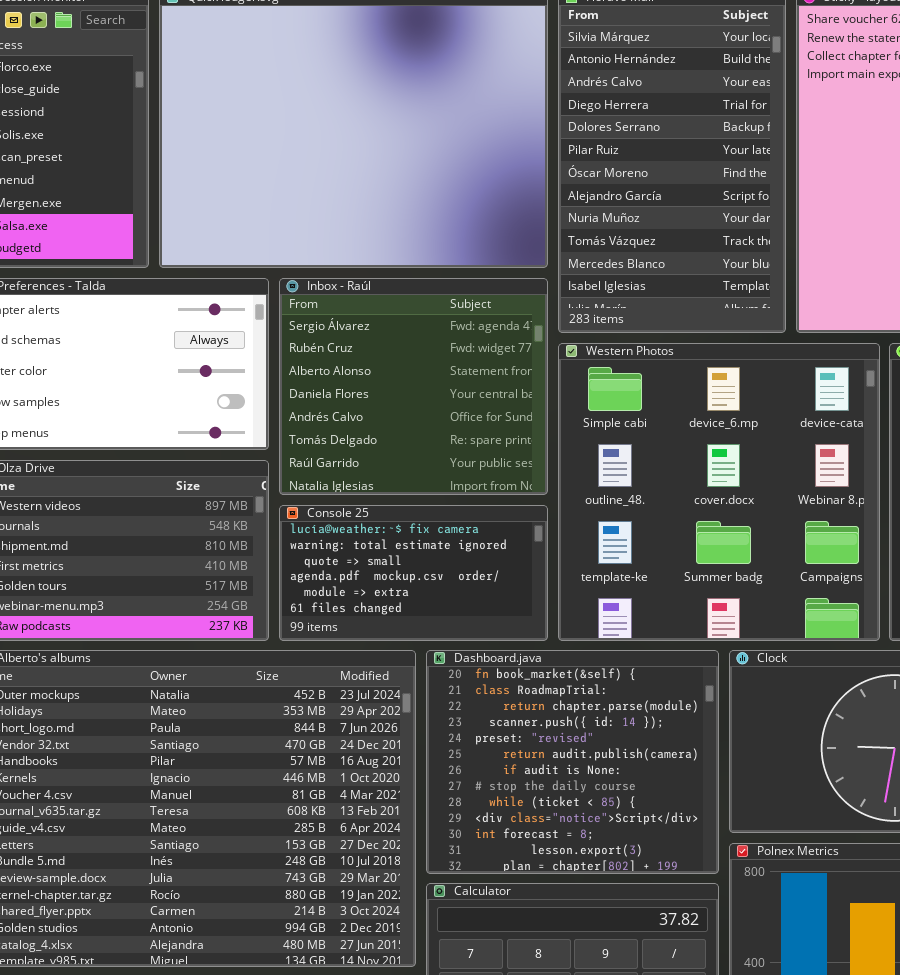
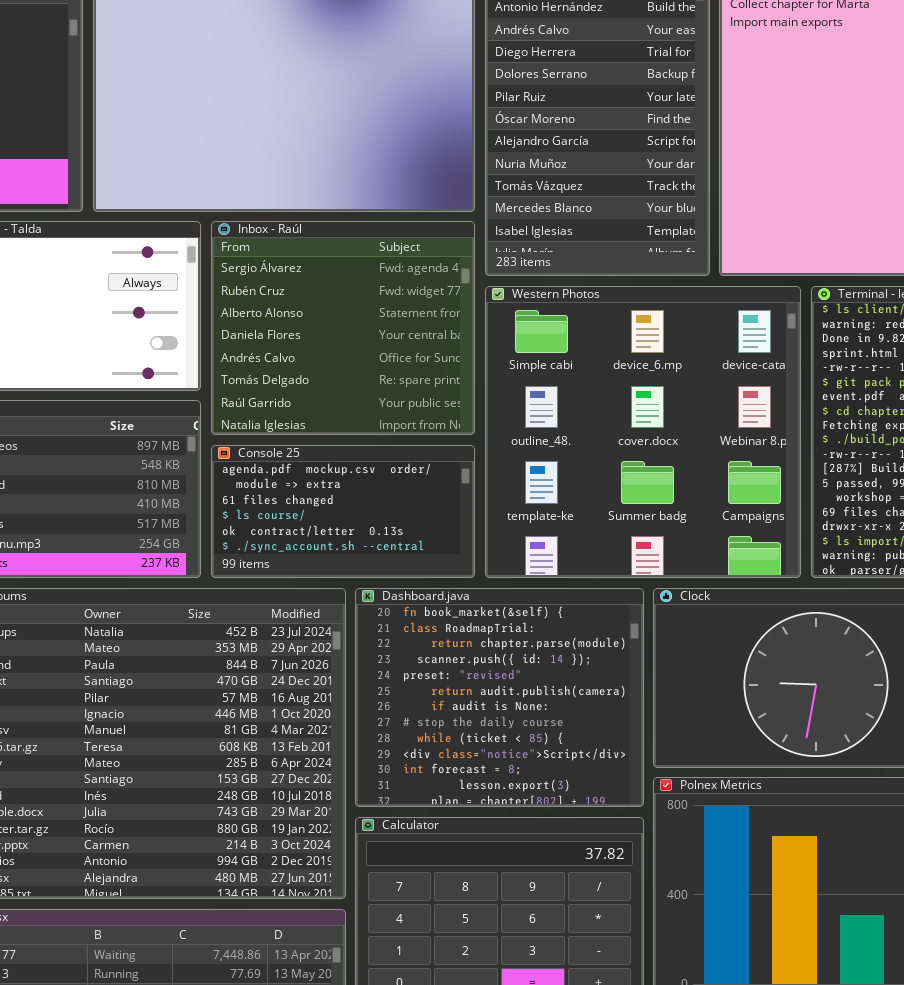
Console 25: [279,505,548,641] -> [211,445,475,578], scrolled down 3 rows

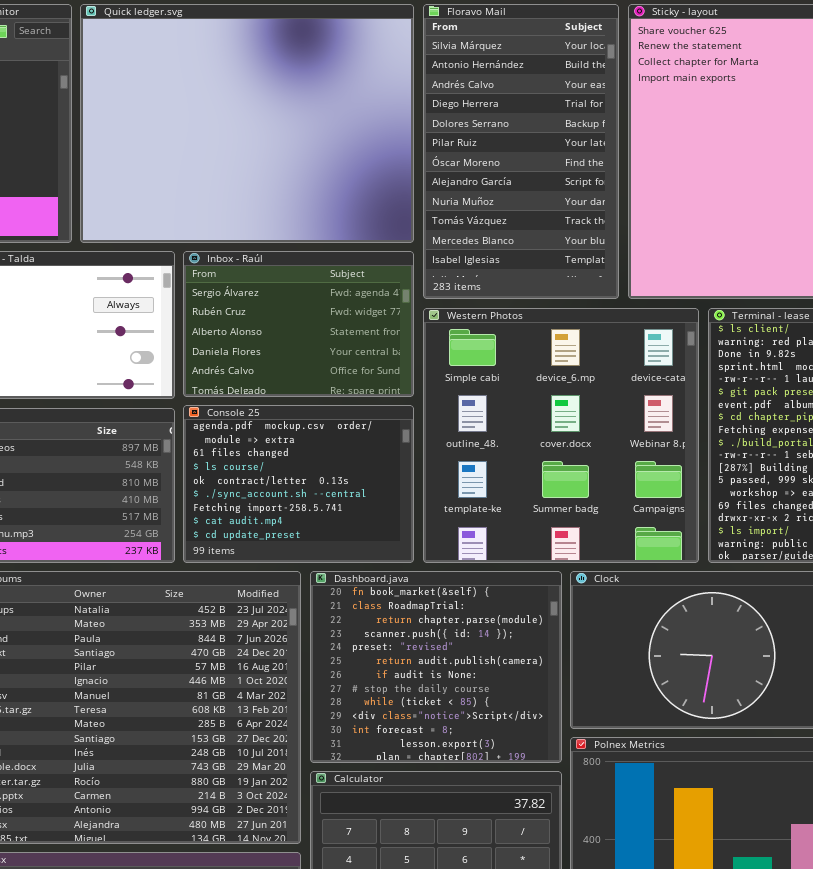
Inbox - Raúl: [211,221,475,435] -> [183,251,414,397], resized
Console 25: [211,445,475,578] -> [183,405,414,563], resized

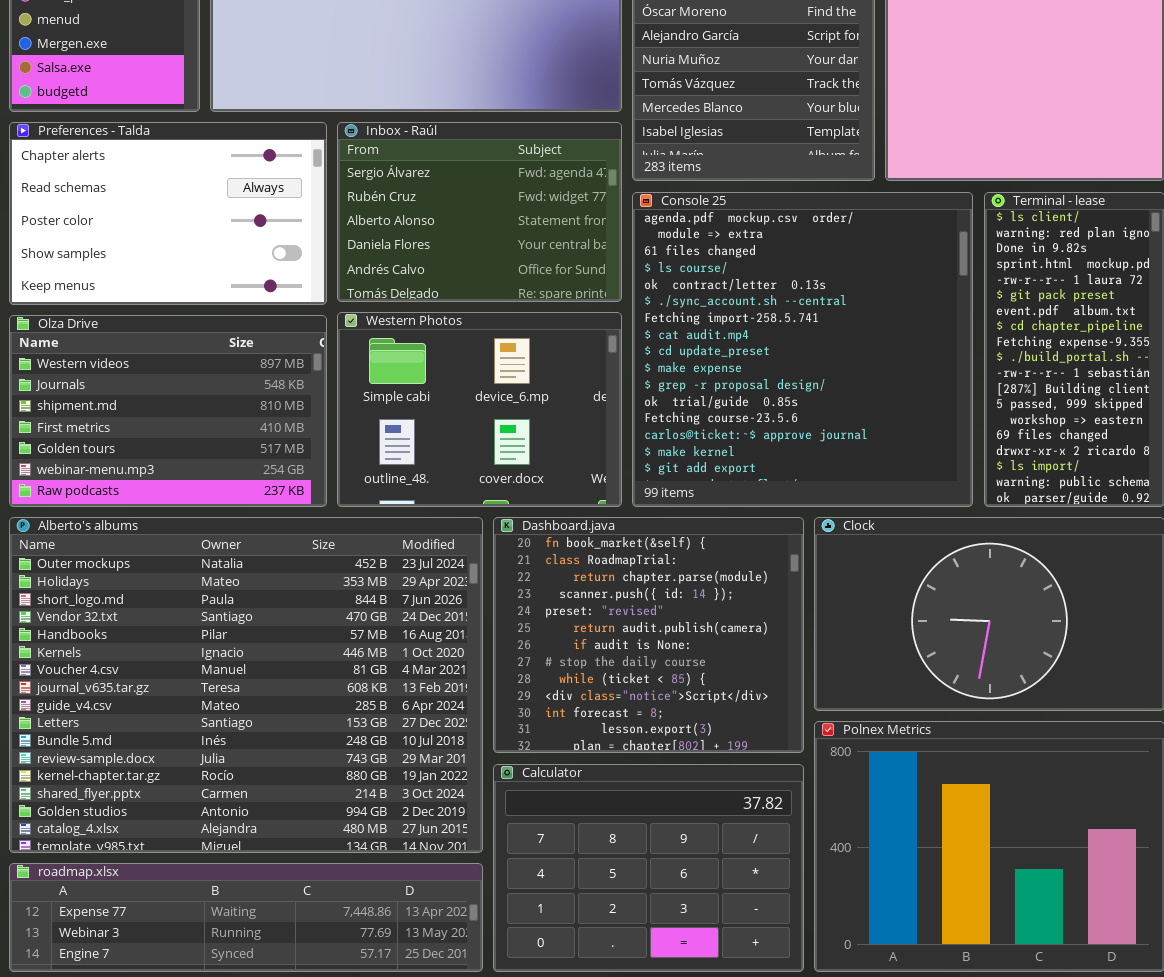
Western Photos: [423,308,699,563] -> [337,312,622,507], moved, resized
Console 25: [183,405,414,563] -> [632,192,973,507], moved, resized

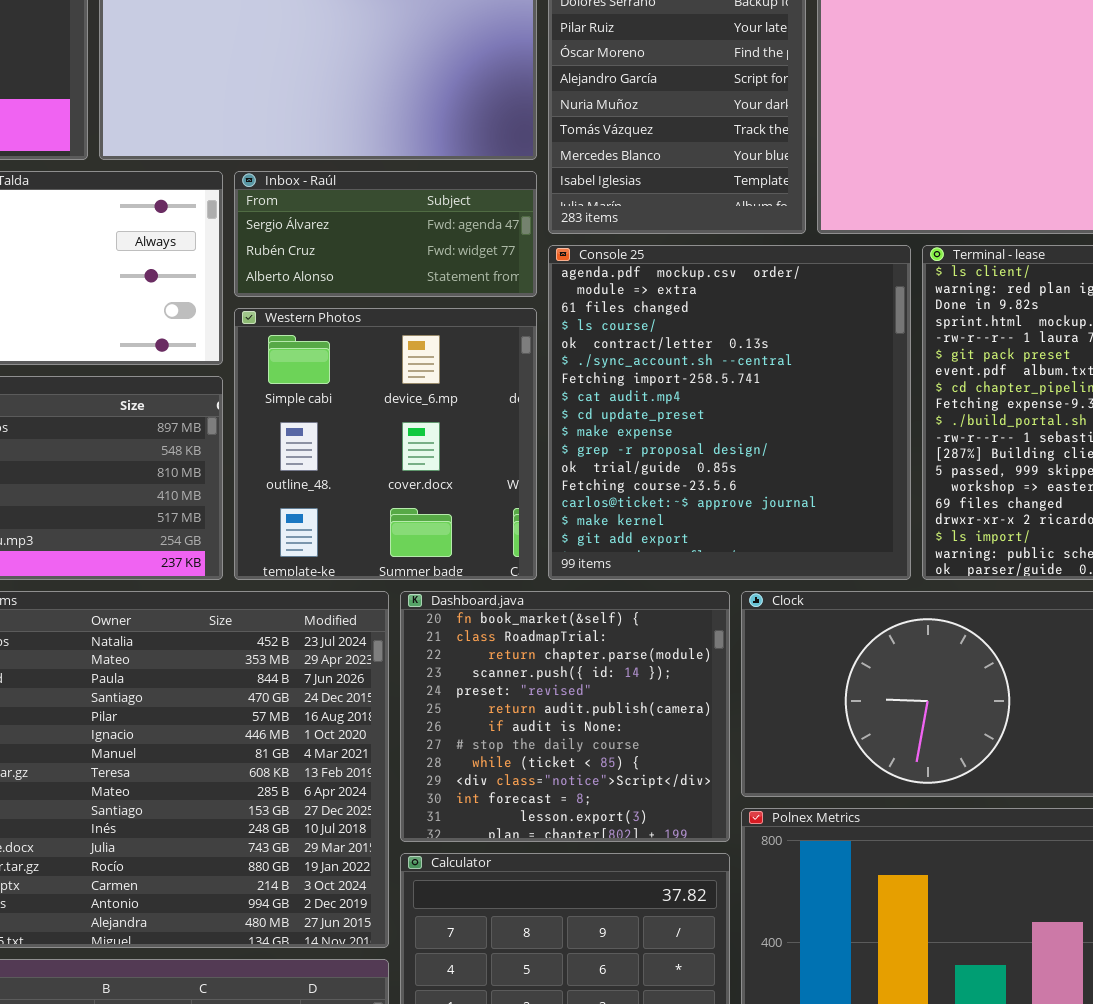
Inbox - Raúl: [337,122,622,302] -> [234,171,537,297], resized
Western Photos: [337,312,622,507] -> [234,308,537,580], resized

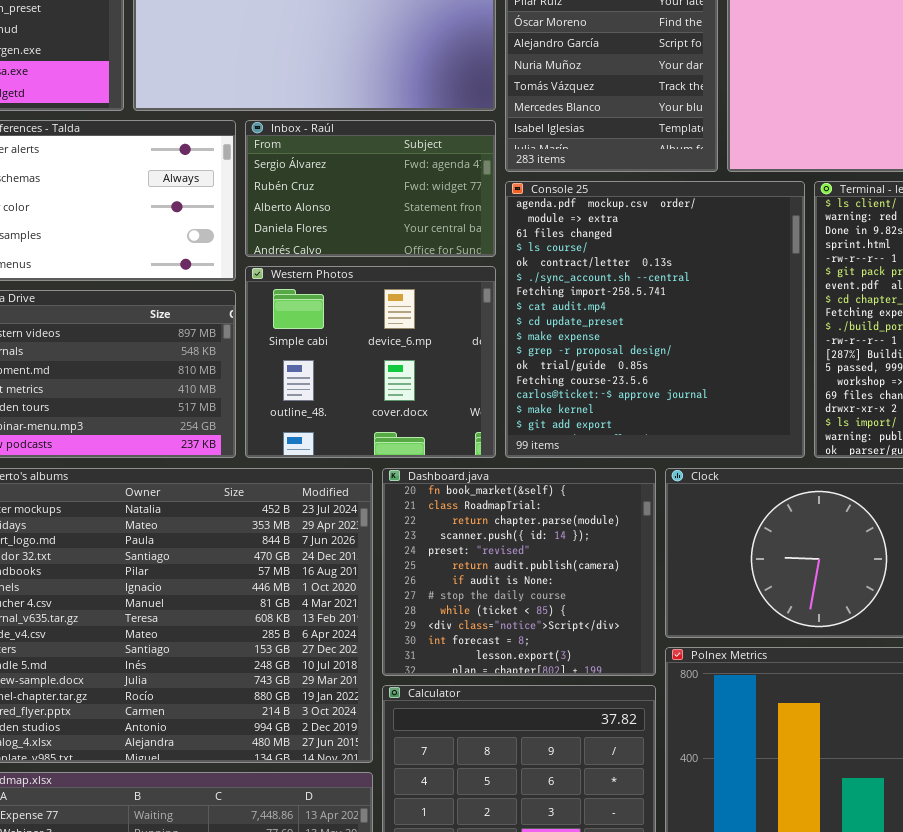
Inbox - Raúl: [234,171,537,297] -> [245,120,496,257], resized
Western Photos: [234,308,537,580] -> [245,266,496,458], resized

